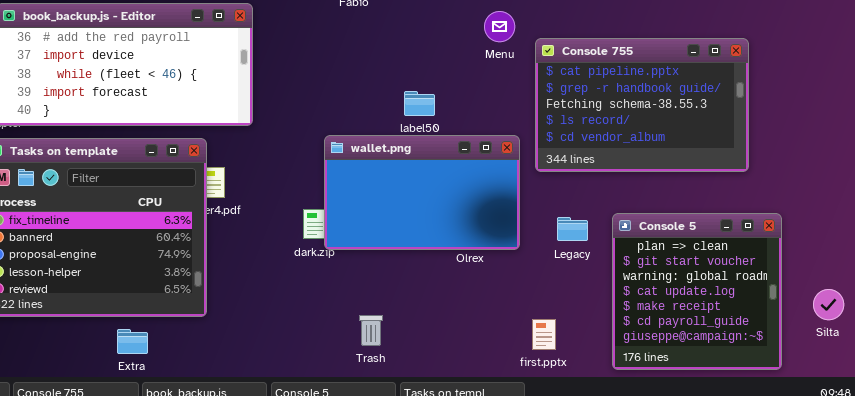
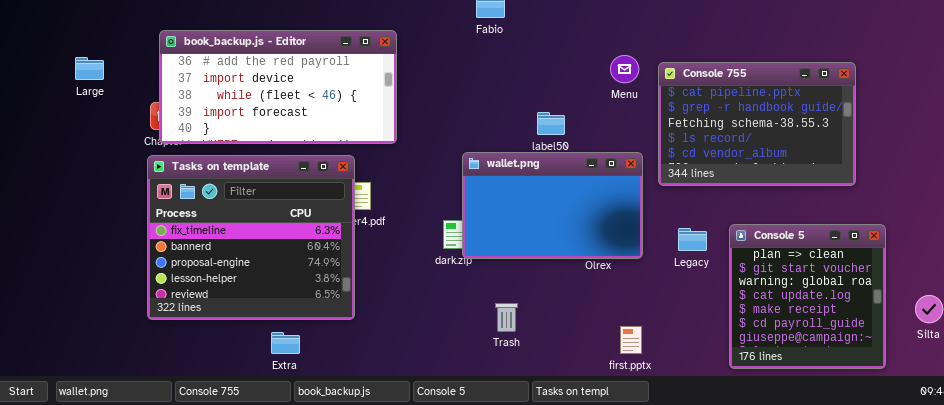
Menu: [484,11,515,42] -> [610,55,639,83], moved
Trash: [359,315,383,346] -> [495,303,518,332], moved
first.pptx: [532,319,556,350] -> [620,326,642,354], moved

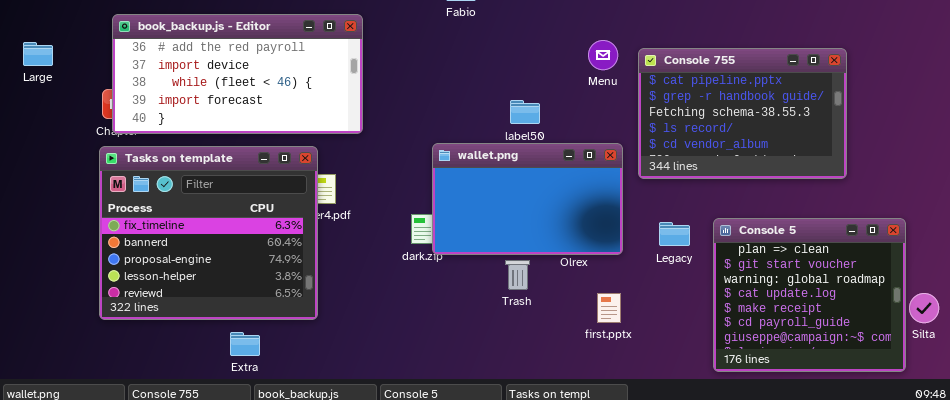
Console 5: [729,224,886,369] -> [713,218,906,372], resized
Trash: [495,303,518,332] -> [505,260,530,290], moved
first.pptx: [620,326,642,354] -> [597,293,621,323], moved

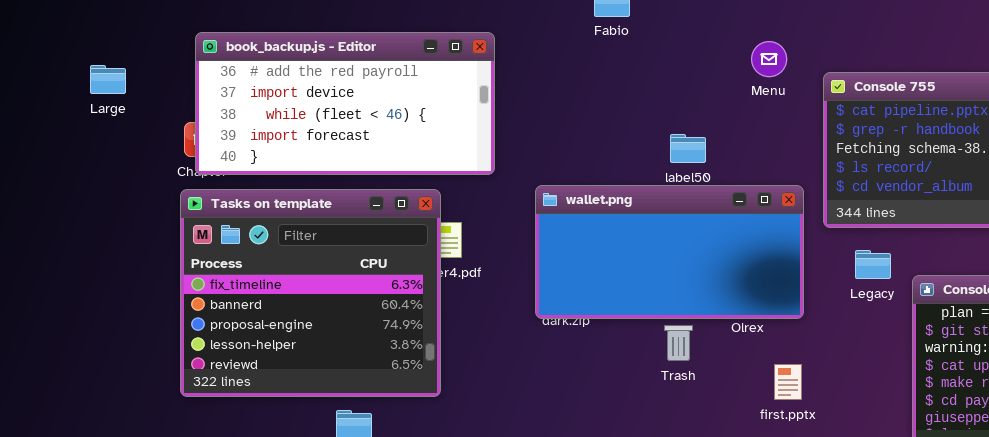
Menu: [588,40,618,70] -> [751,41,787,77], moved
wallet.png: [432,143,623,255] -> [535,185,804,319], resized
Legacy: [659,222,690,246] -> [855,250,891,279], moved

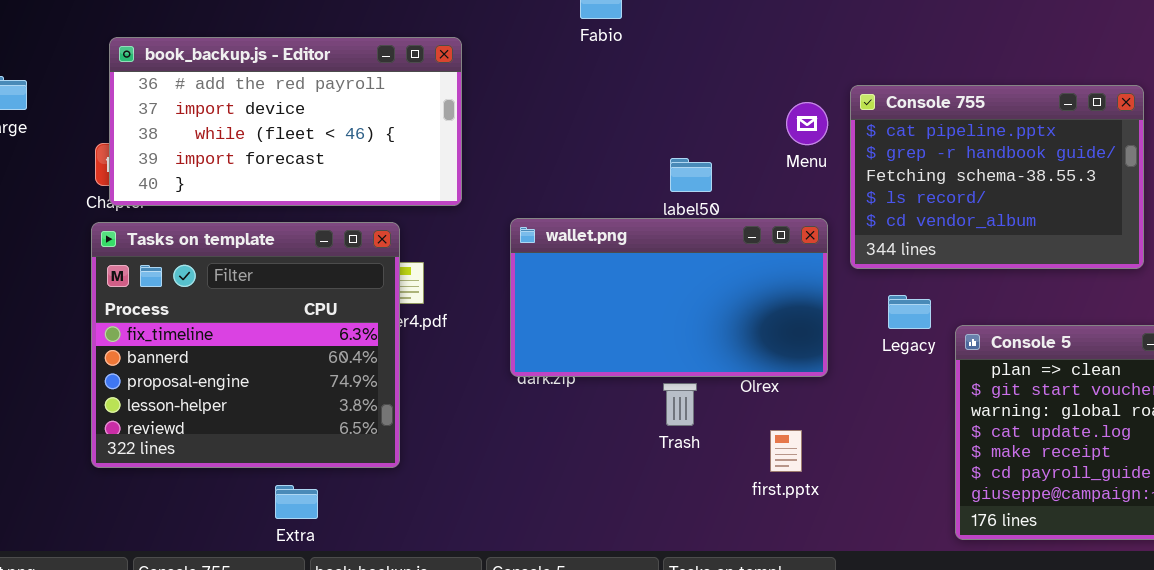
Menu: [751,41,787,77] -> [786,102,828,145], moved
first.pptx: [774,364,802,400] -> [770,430,802,472], moved

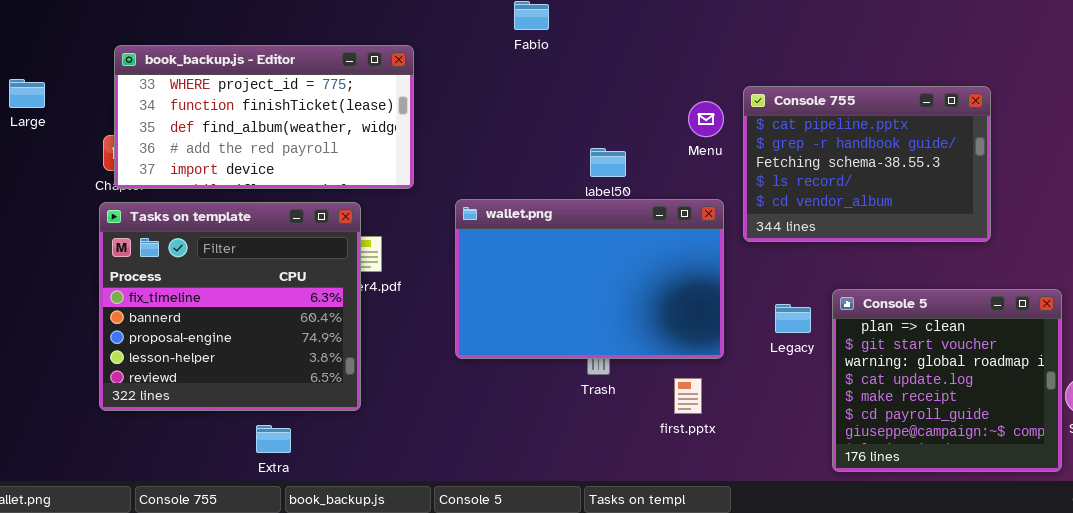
book_backup.js - Editor: [109,37,462,206] -> [114,45,414,189], scrolled up 3 rows
wallet.png: [510,218,828,377] -> [455,199,724,359], resized
Legacy: [888,295,931,329] -> [775,304,811,333], moved

